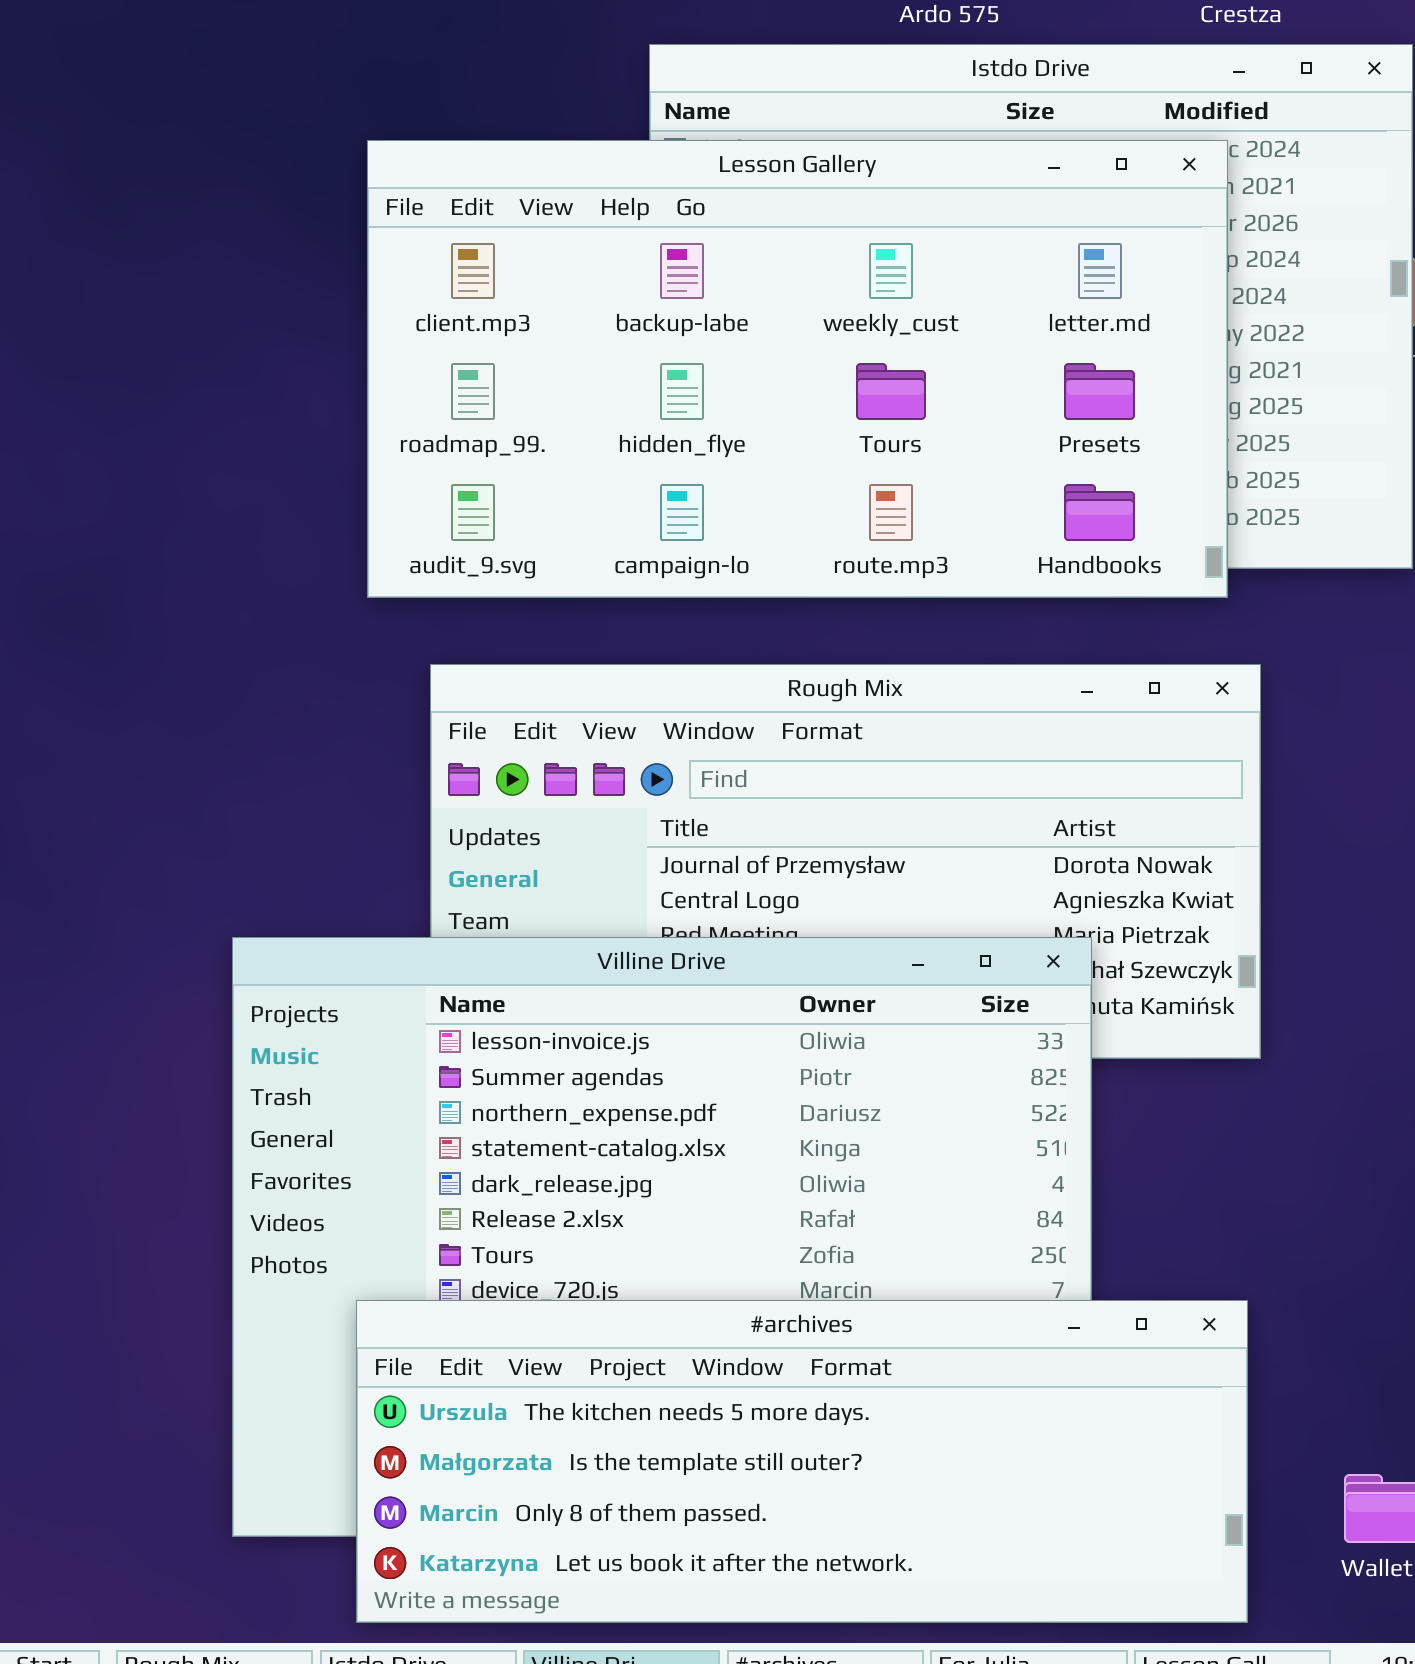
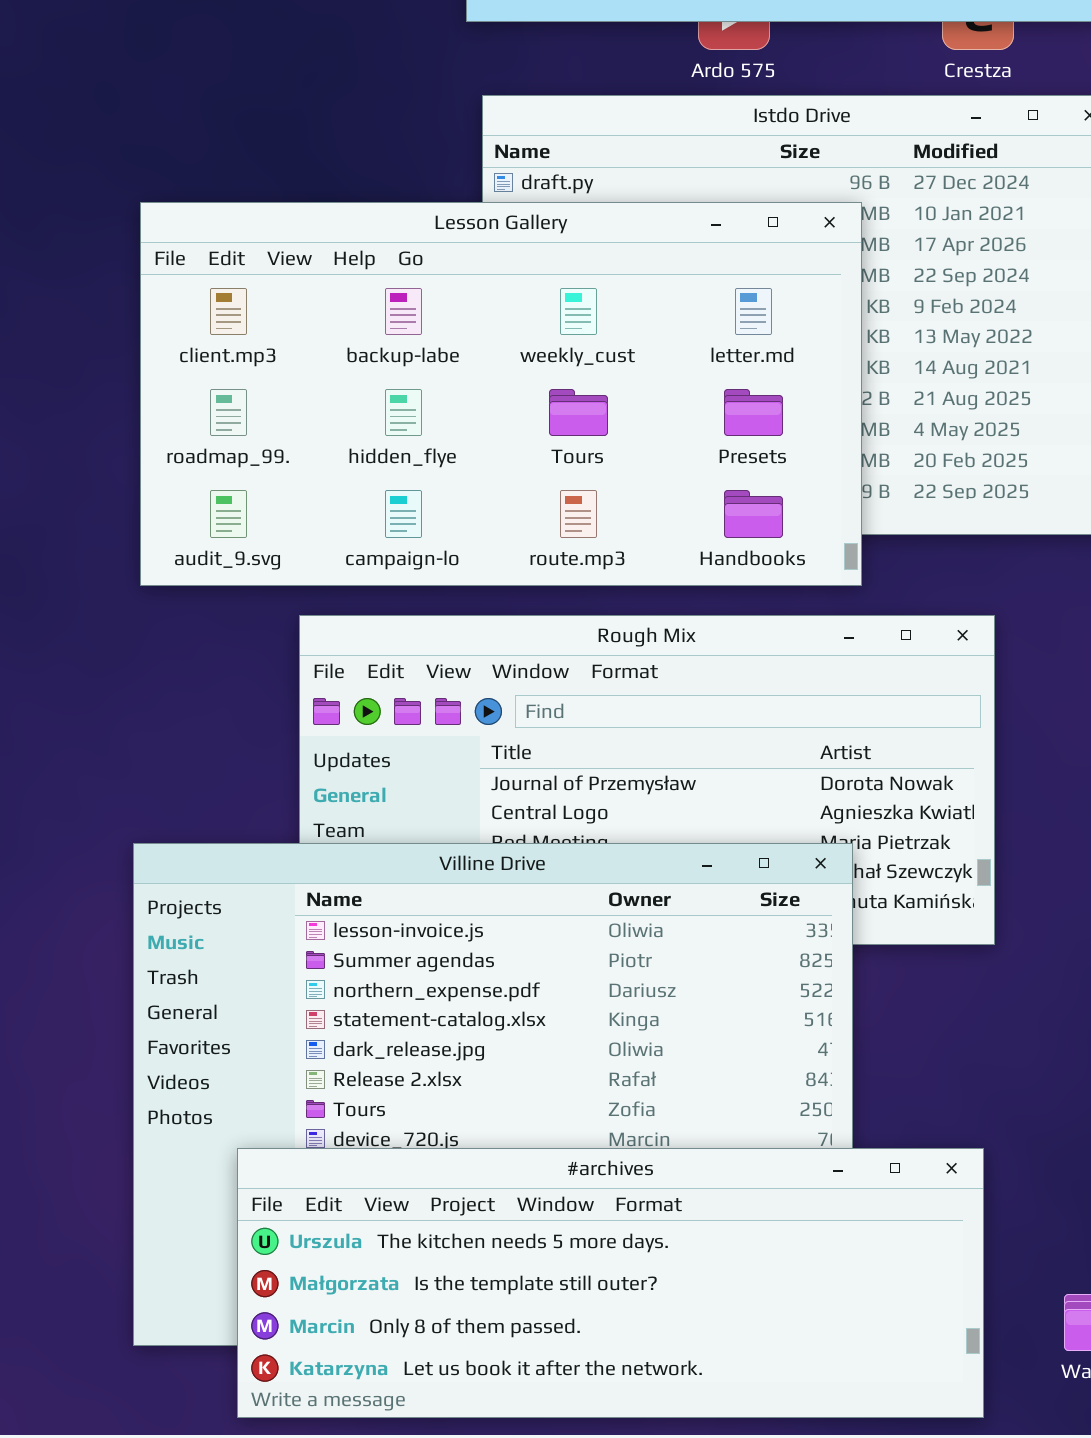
Lesson Gallery: [367,140,1228,598] -> [140,202,862,586], moved

